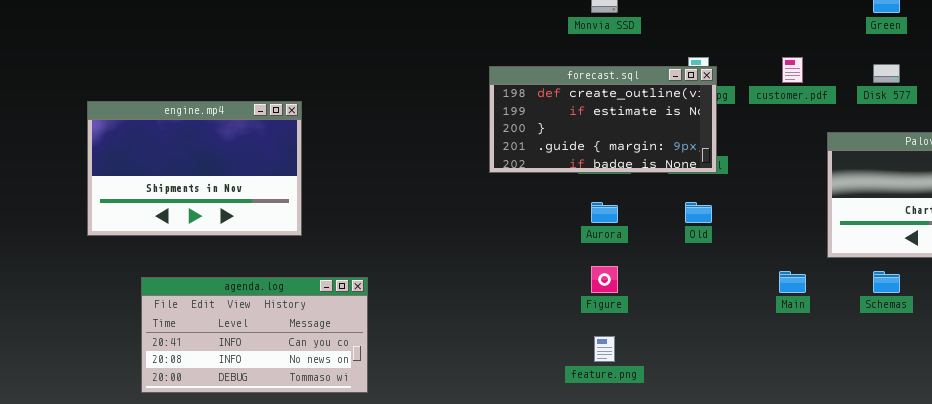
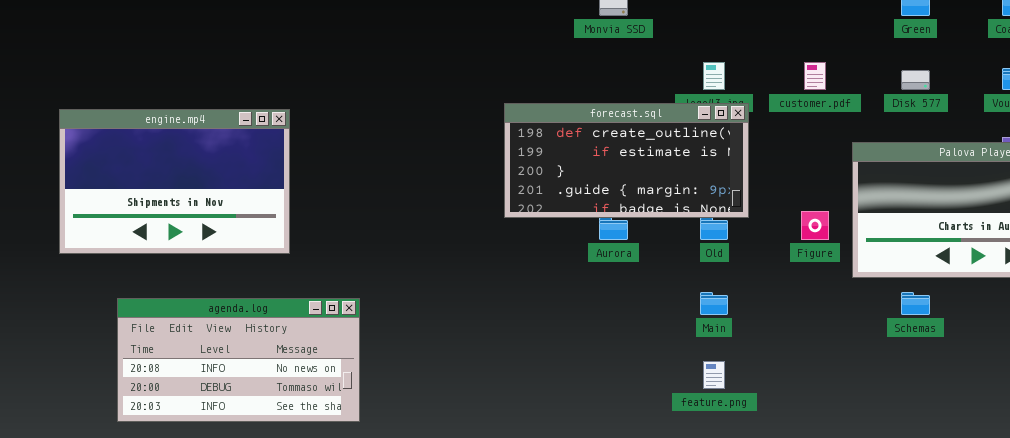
forecast.sql: [489,66,717,173] -> [504,103,749,218], moved
Figure: [591,266,618,293] -> [801,211,829,240], moved
Main: [779,271,806,293] -> [700,292,728,315], moved
agenda.log: [141,277,368,393] -> [117,298,360,422], scrolled down 1 row
feature.png: [594,336,615,362] -> [703,361,725,389], moved

